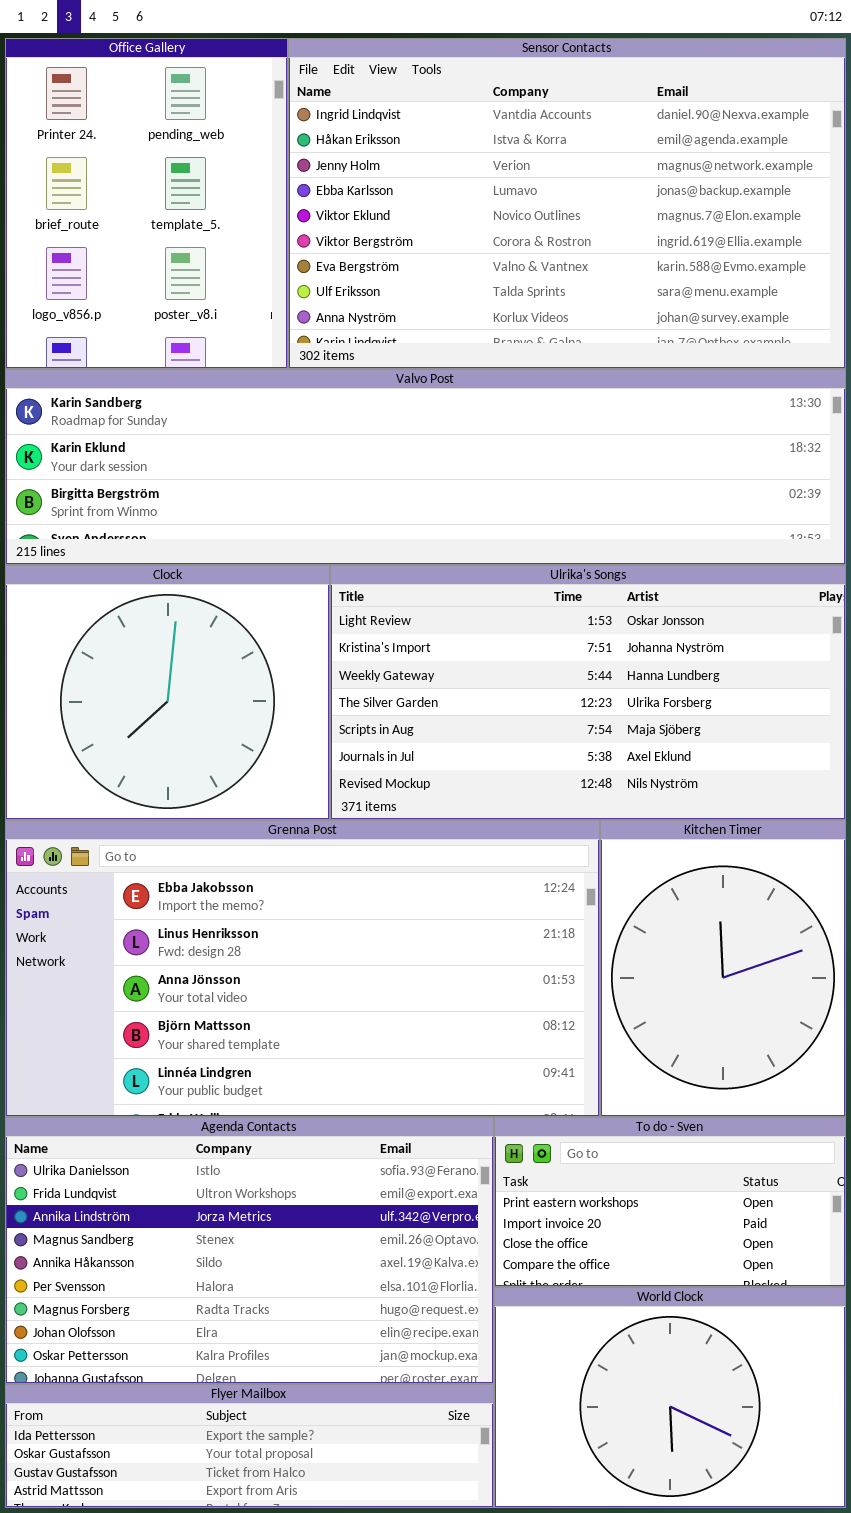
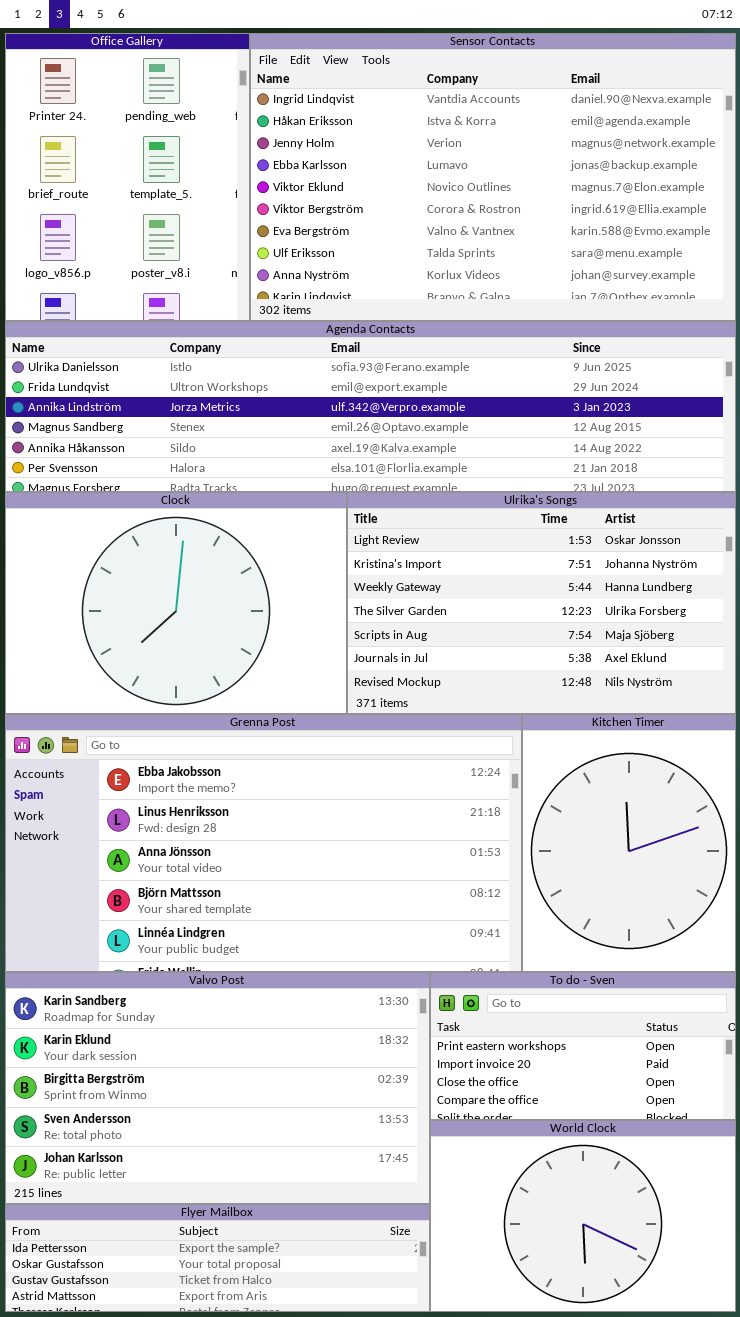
Valvo Post: [5,369,846,565] -> [5,972,430,1204], moved, resized
Clock: [5,565,330,820] -> [5,492,347,714], resized
Ulrika's Songs: [330,565,846,820] -> [347,492,736,714], resized
Agenda Contacts: [5,1117,494,1384] -> [5,321,736,492], moved, resized

